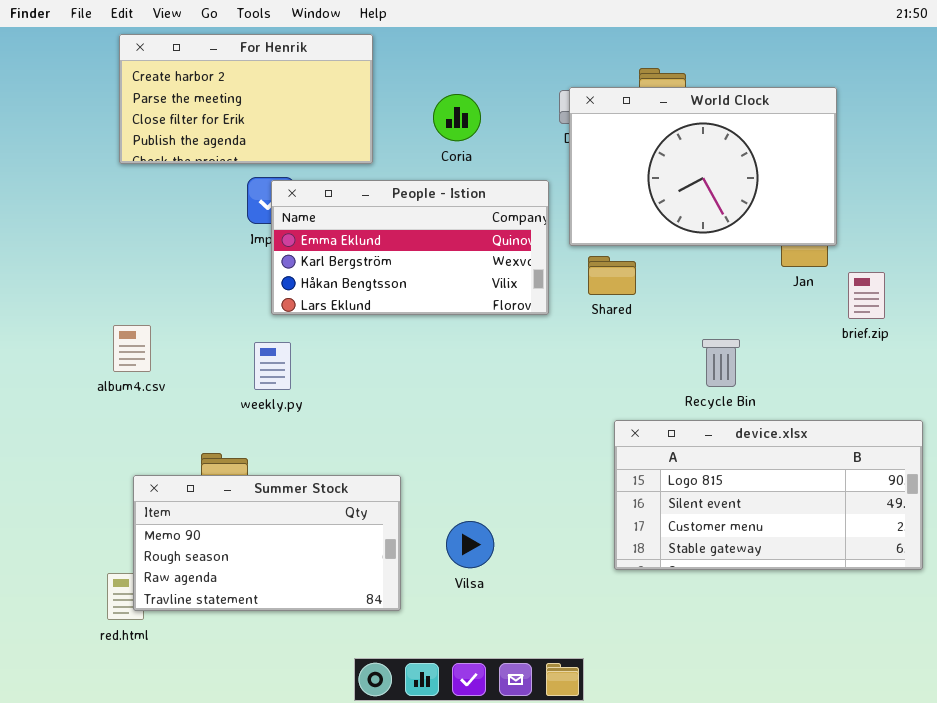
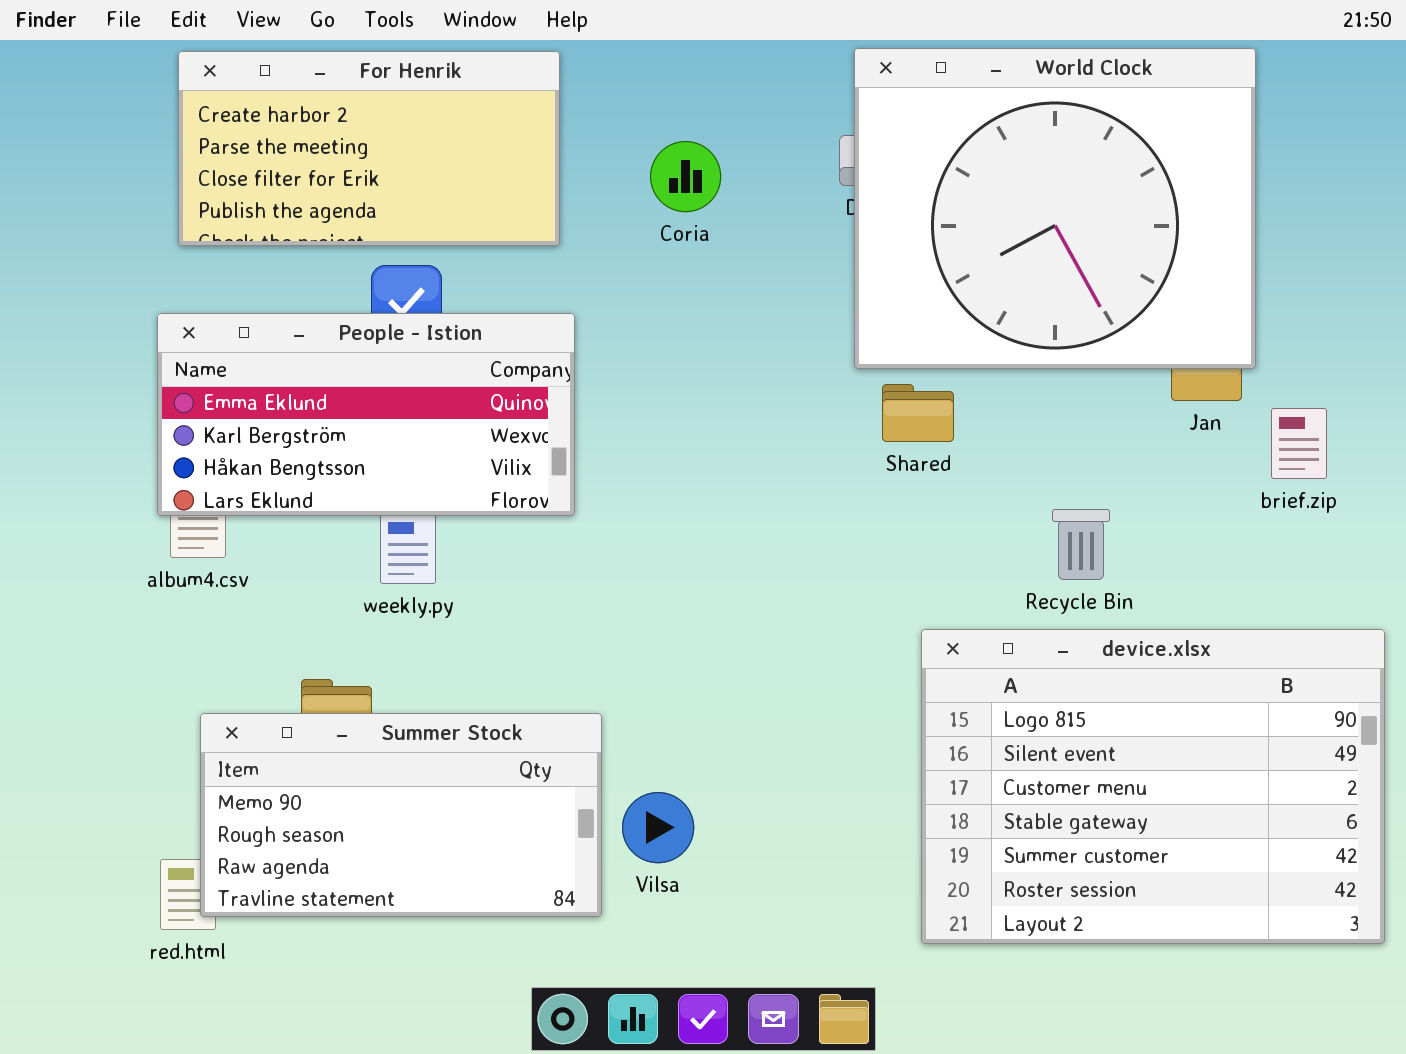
World Clock: [569,87,837,246] -> [854,48,1256,369], resized
People - Istion: [271,180,549,315] -> [157,313,575,516], moved
device.xlsx: [614,420,923,570] -> [921,629,1385,944], resized
Vilsa: [446,521,494,568] -> [622,792,694,863], moved

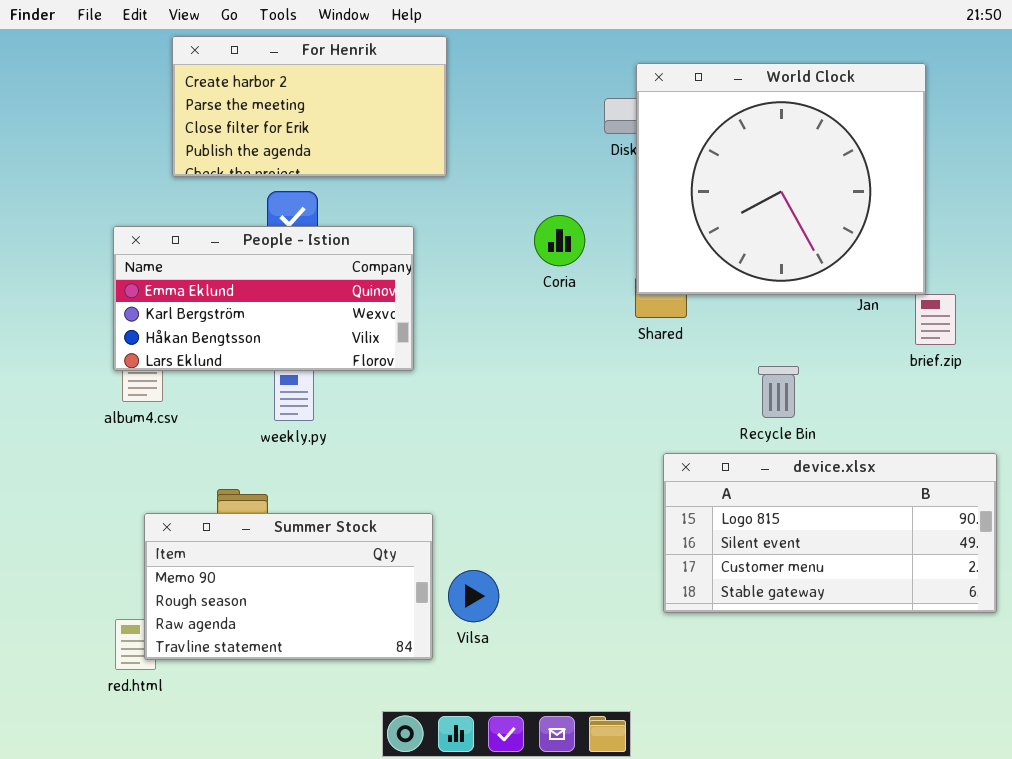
World Clock: [854,48,1256,369] -> [636,63,926,295], moved
For Henrik: [178,51,560,246] -> [172,36,447,177], moved
Coria: [650,141,721,212] -> [534,215,585,266], moved
device.xlsx: [921,629,1385,944] -> [663,453,997,613], resized

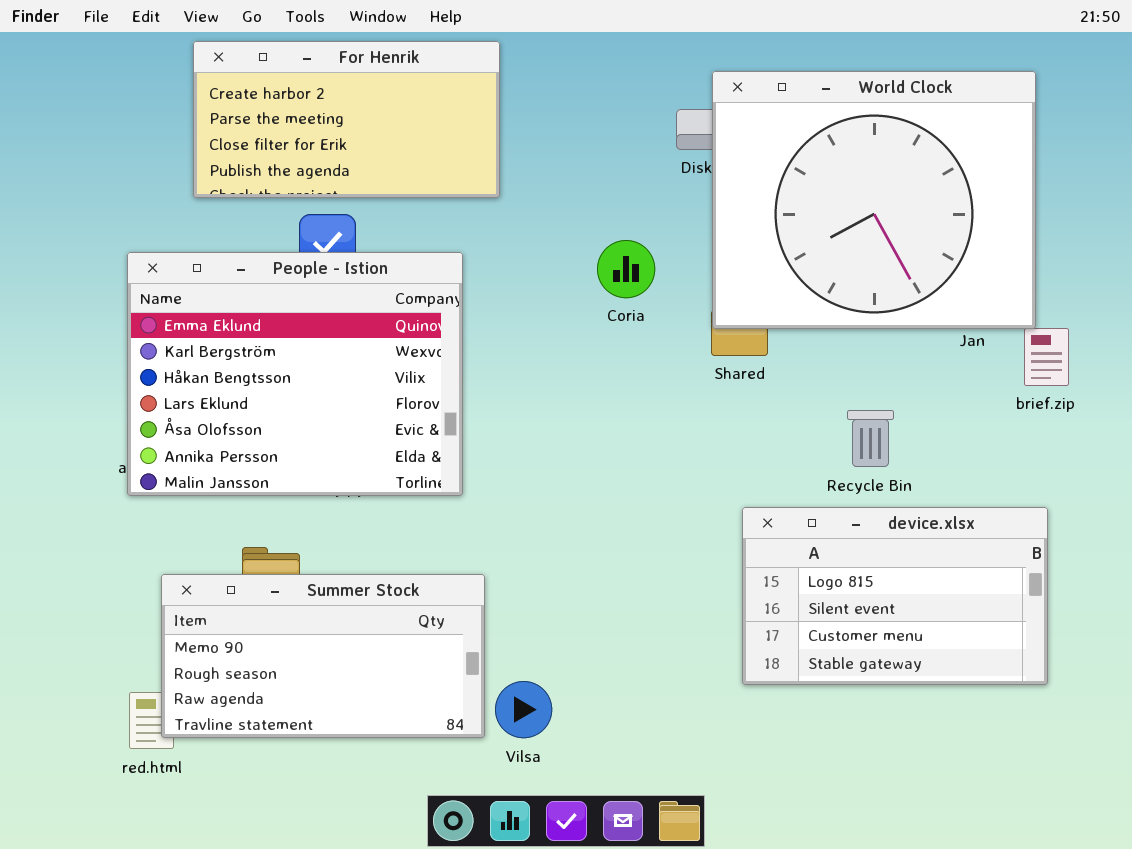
People - Istion: [113,226,414,371] -> [127,252,463,496], resized
device.xlsx: [663,453,997,613] -> [742,507,1048,685], resized
Vilsa: [448,570,499,622] -> [495,681,552,738], moved

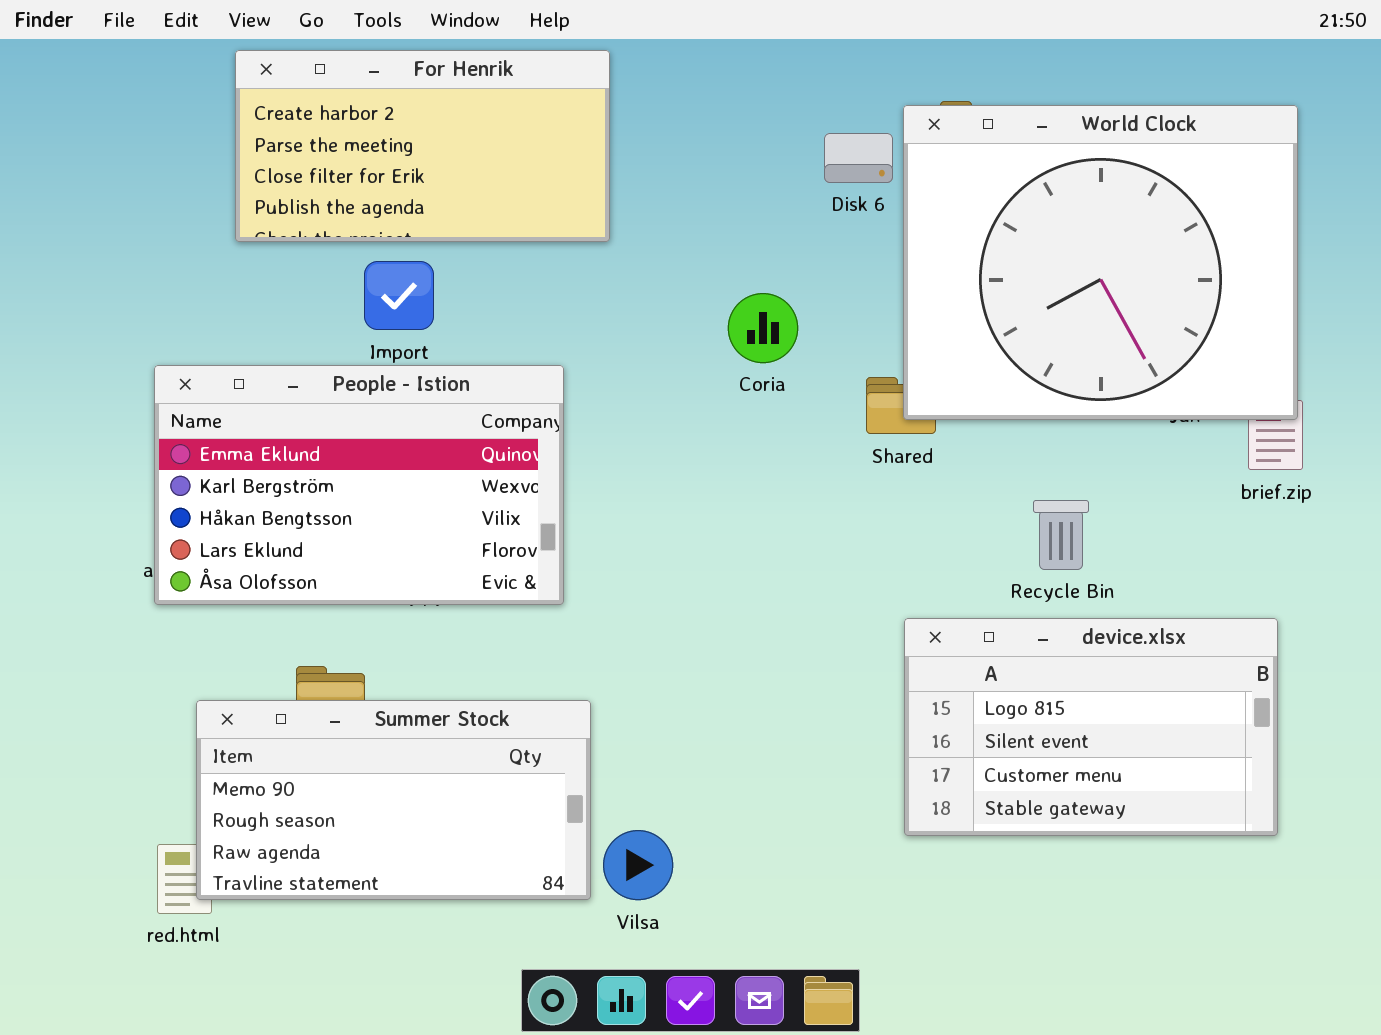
World Clock: [712,71,1036,329] -> [903,105,1298,420], moved
People - Istion: [127,252,463,496] -> [154,365,564,605], resized

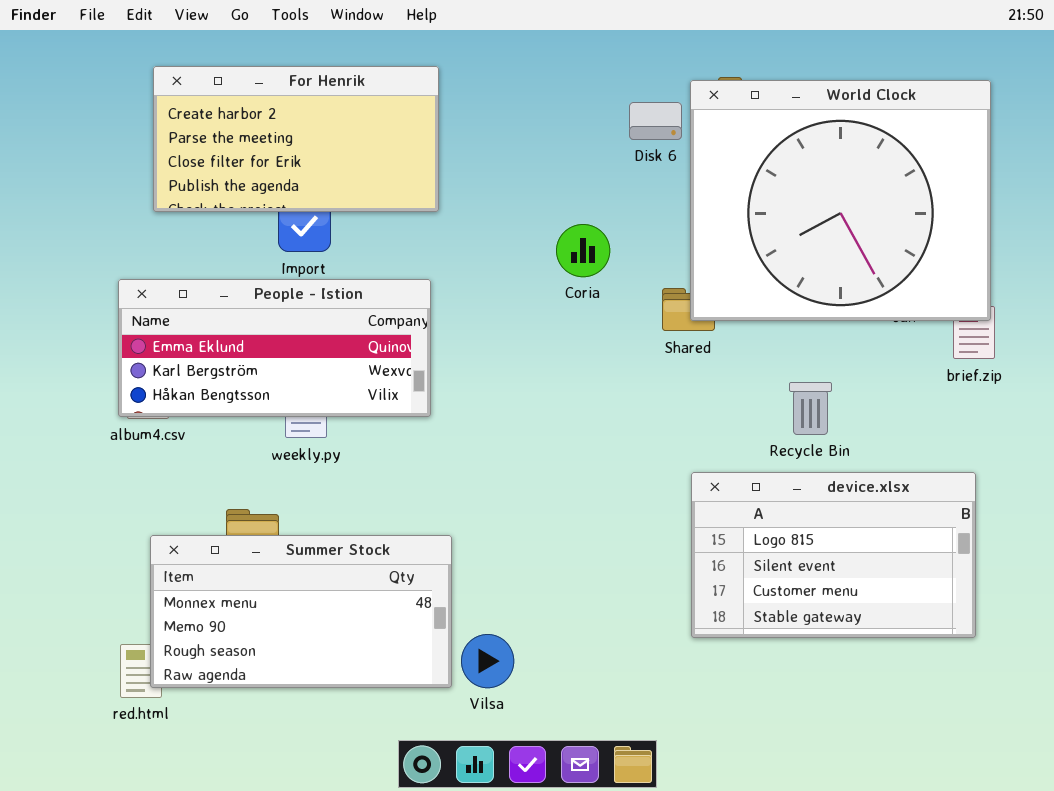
For Henrik: [235,50,610,242] -> [153,66,439,212], moved
People - Istion: [154,365,564,605] -> [118,279,431,417], resized
Summer Stock: [196,700,591,900] -> [150,535,452,688], scrolled up 1 row

